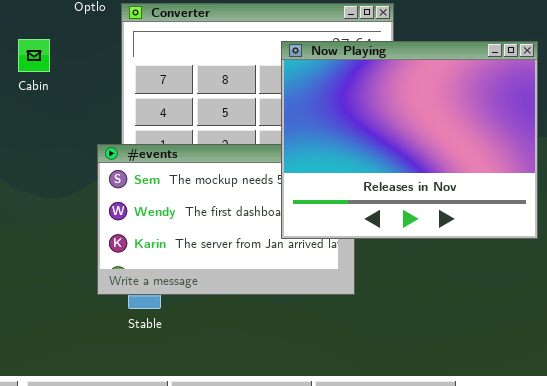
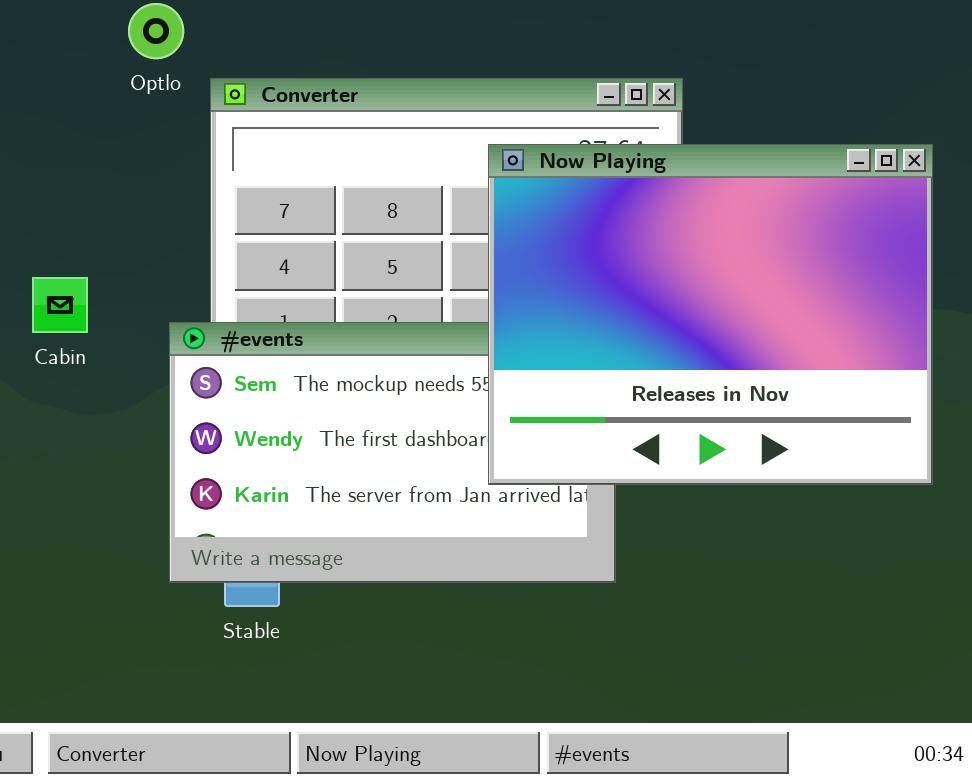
Cabin: [18,39,50,72] -> [32,277,88,333], moved

